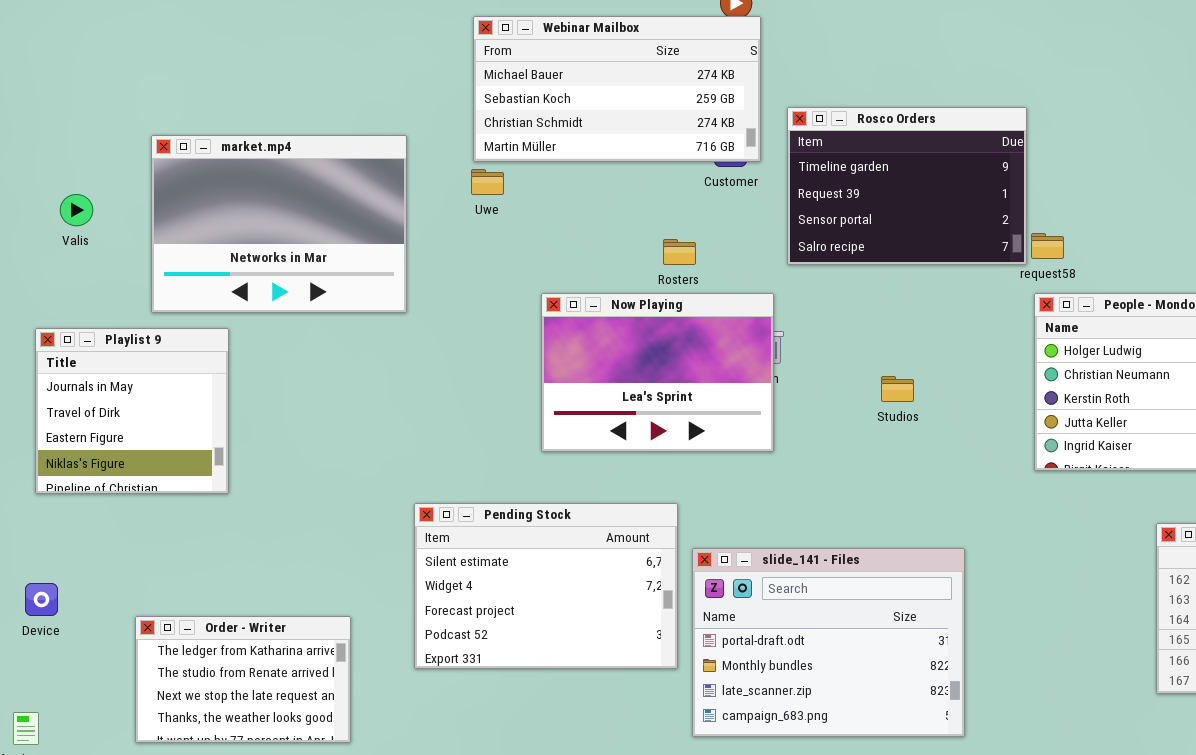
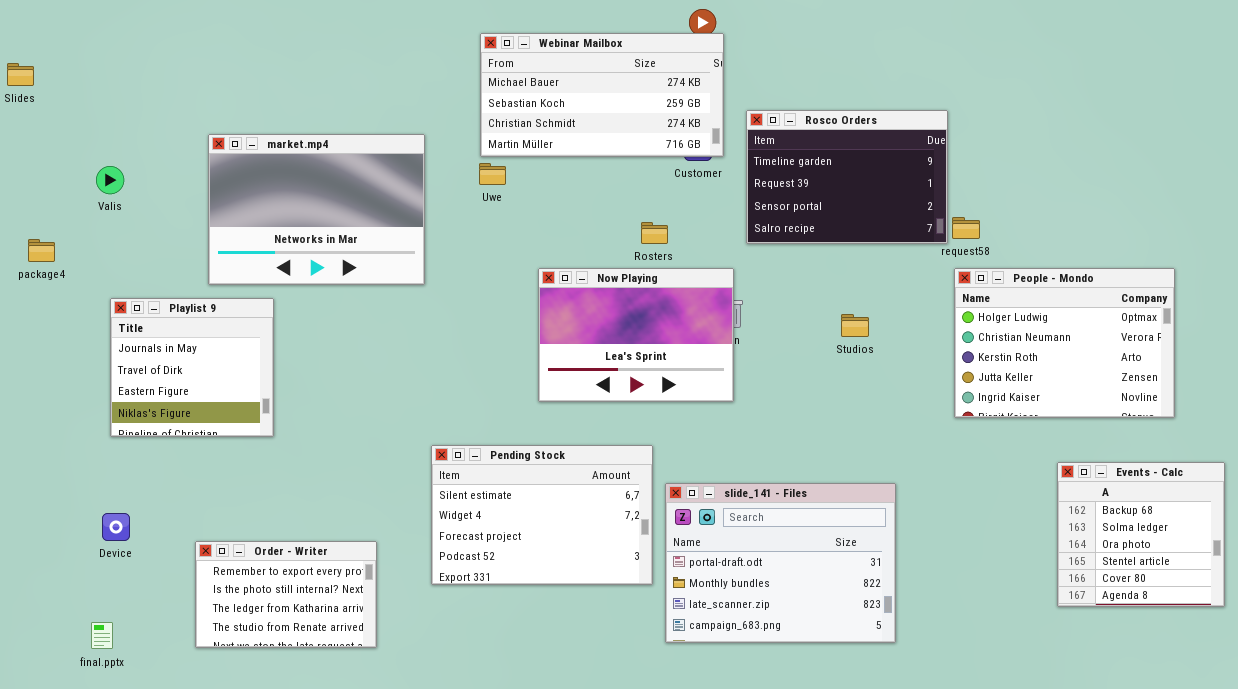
Valis: [60,194,93,226] -> [96,166,124,194], moved
Studios: [881,376,914,402] -> [841,314,869,337], moved
Order - Writer: [135,616,351,743] -> [195,541,377,648], scrolled up 2 rows

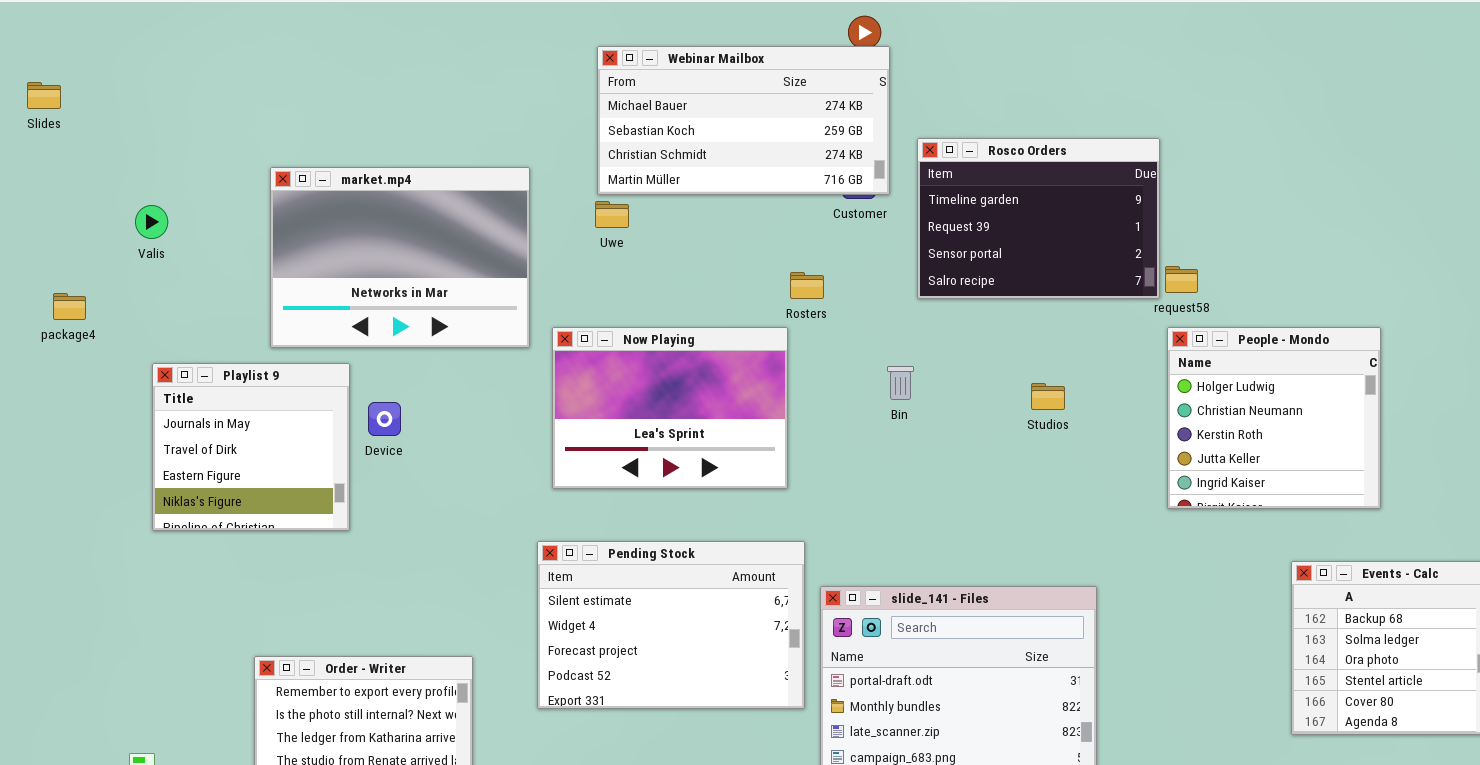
Now Playing: [538,268,734,402] -> [552,327,788,489], moved
People - Mondo: [954,268,1175,418] -> [1167,327,1381,509], resized
Device: [102,513,130,541] -> [368,402,401,436], moved

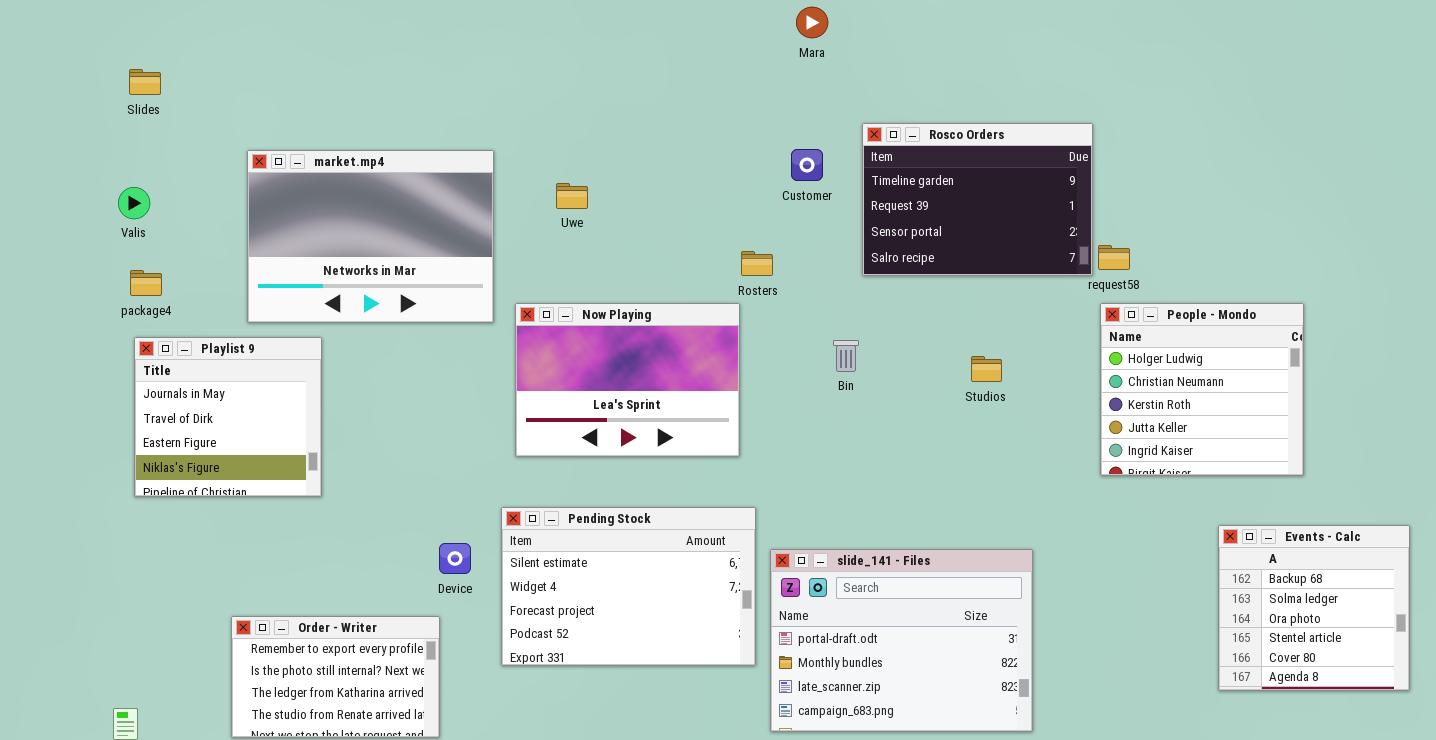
Webinar Mailbox: [597,46,890,195] -> none, closed
Slides: [27,82,61,109] -> [129,69,161,95], moved
package4: [53,293,86,320] -> [130,270,162,296], moved
Device: [368,402,401,436] -> [439,543,471,574], moved

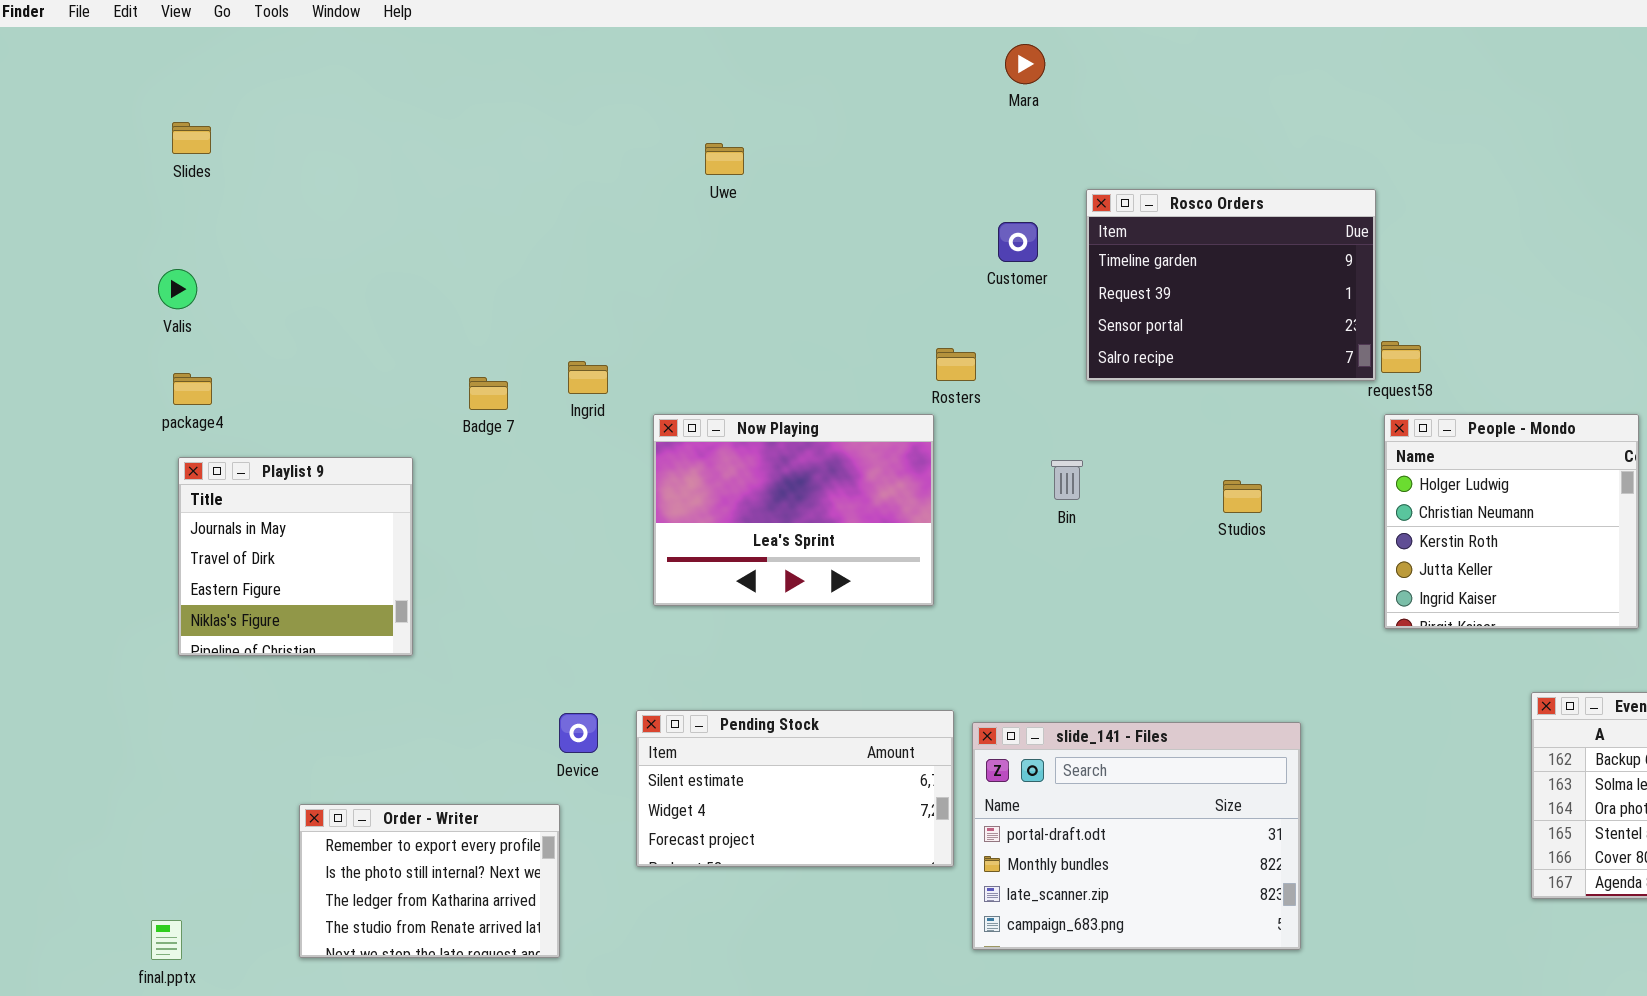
market.mp4: [247,150,494,323] -> none, closed
Uwe: [556,183,588,209] -> [705,143,744,175], moved
Pending Stock: [501,507,756,666] -> [636,710,954,867], resized

